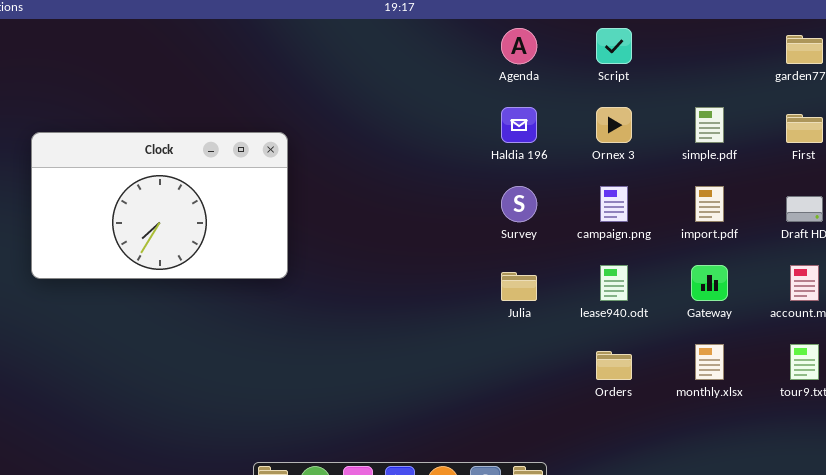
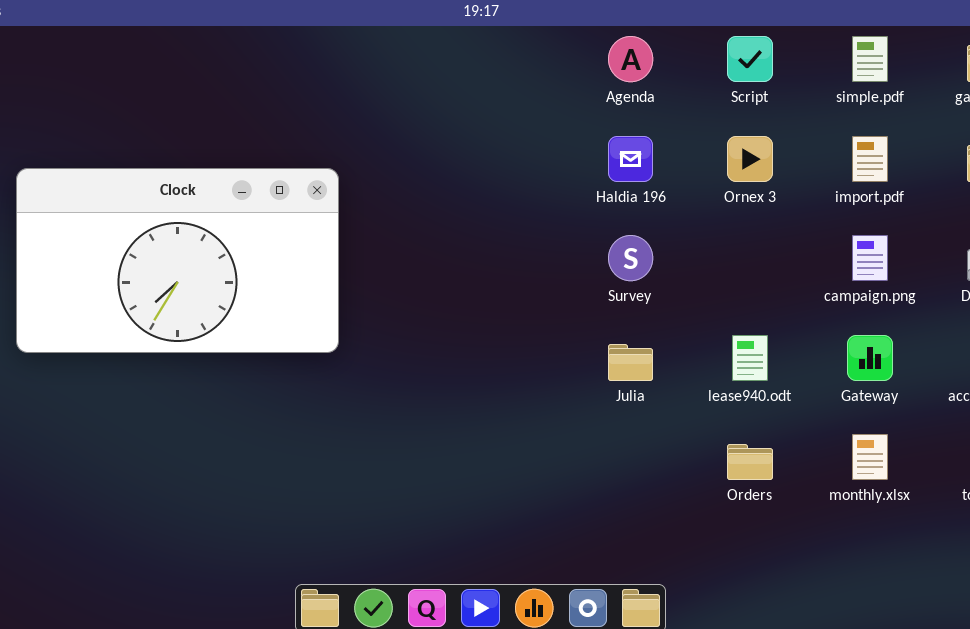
simple.pdf: [695,107,724,143] -> [852,36,888,82], moved
campaign.png: [600,186,628,222] -> [852,235,888,281], moved
import.pdf: [695,186,724,222] -> [852,136,888,182], moved

